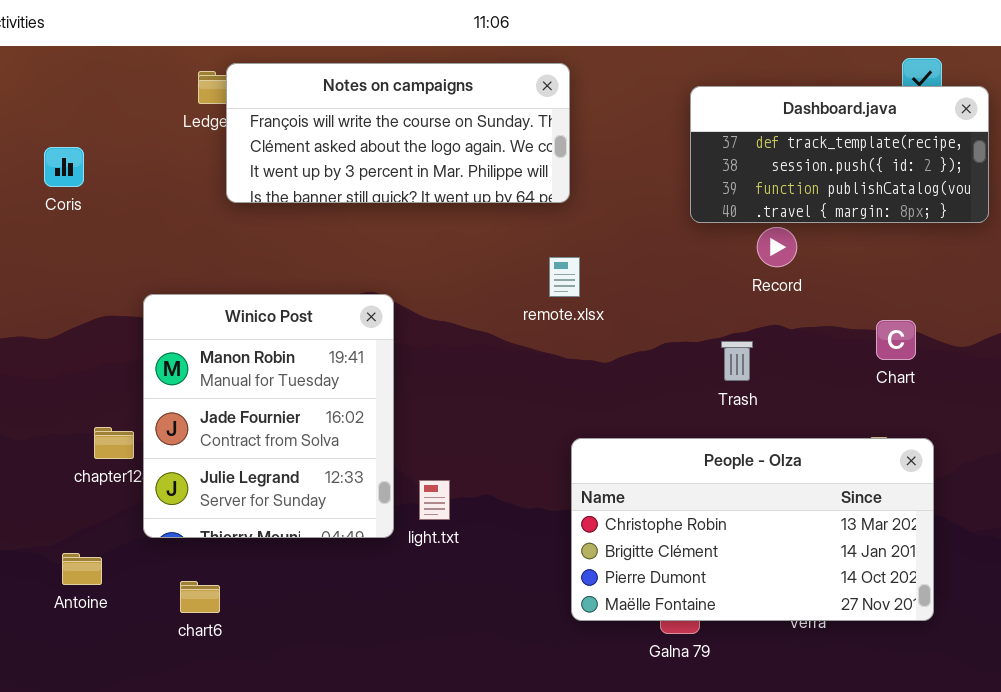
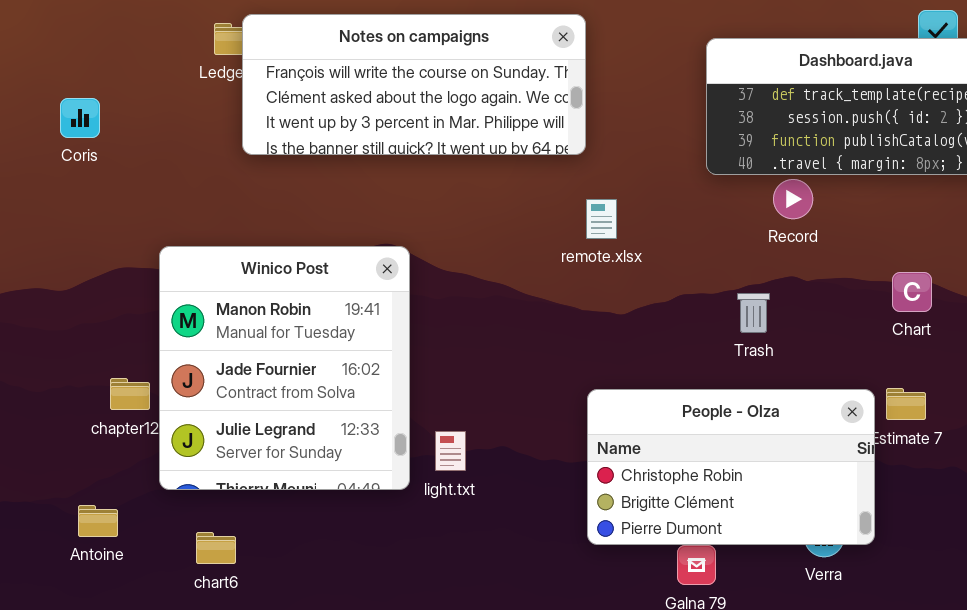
remote.xlsx: [549,257,580,297] -> [586,199,617,239], moved
People - Olza: [571,438,934,621] -> [587,389,875,545], resized

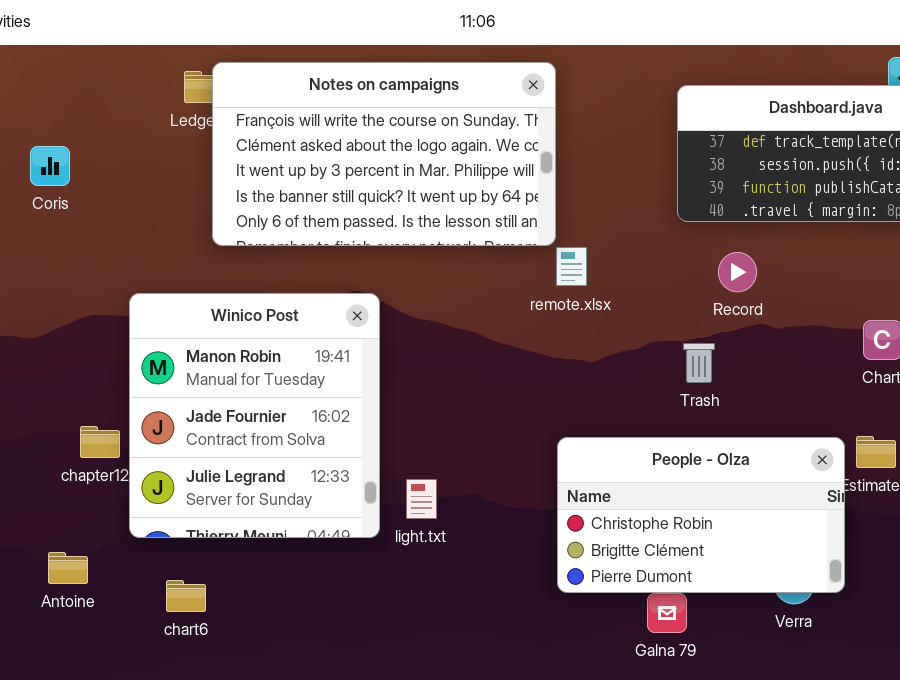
Notes on campaigns: [242,14,586,155] -> [212,62,556,246], resized
Record: [773,179,813,219] -> [718,252,757,292], moved
Trash: [737,293,770,333] -> [683,343,715,383], moved

